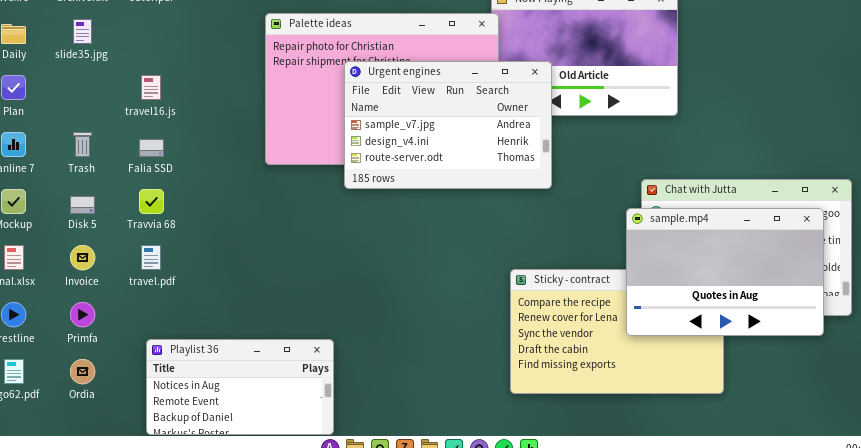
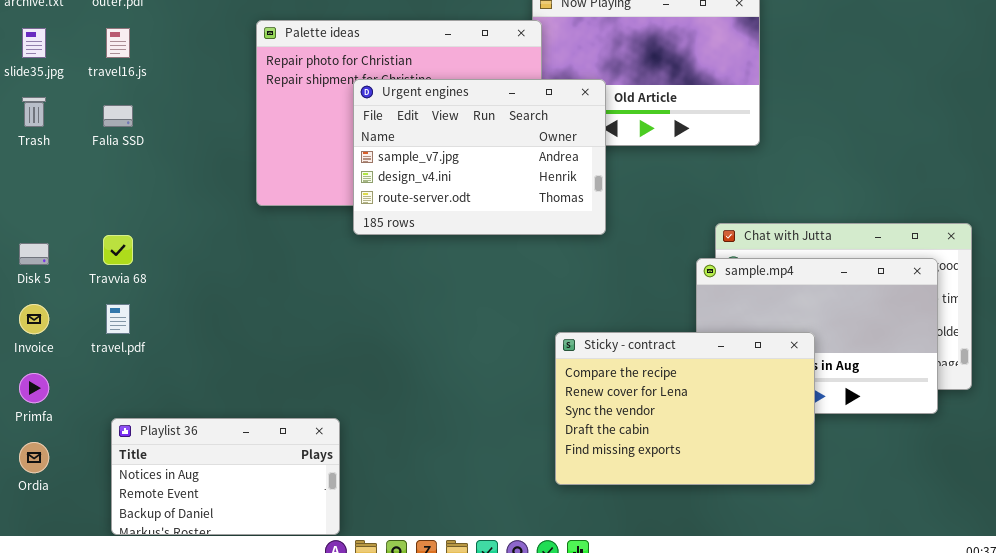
travel16.js: [141,75,161,100] -> [106,28,130,58], moved
Trash: [73,132,92,157] -> [22,97,46,127], moved
Falia SSD: [139,139,164,157] -> [103,105,133,127], moved
Sticky - contract: [510,269,724,394] -> [555,332,815,485], raised

